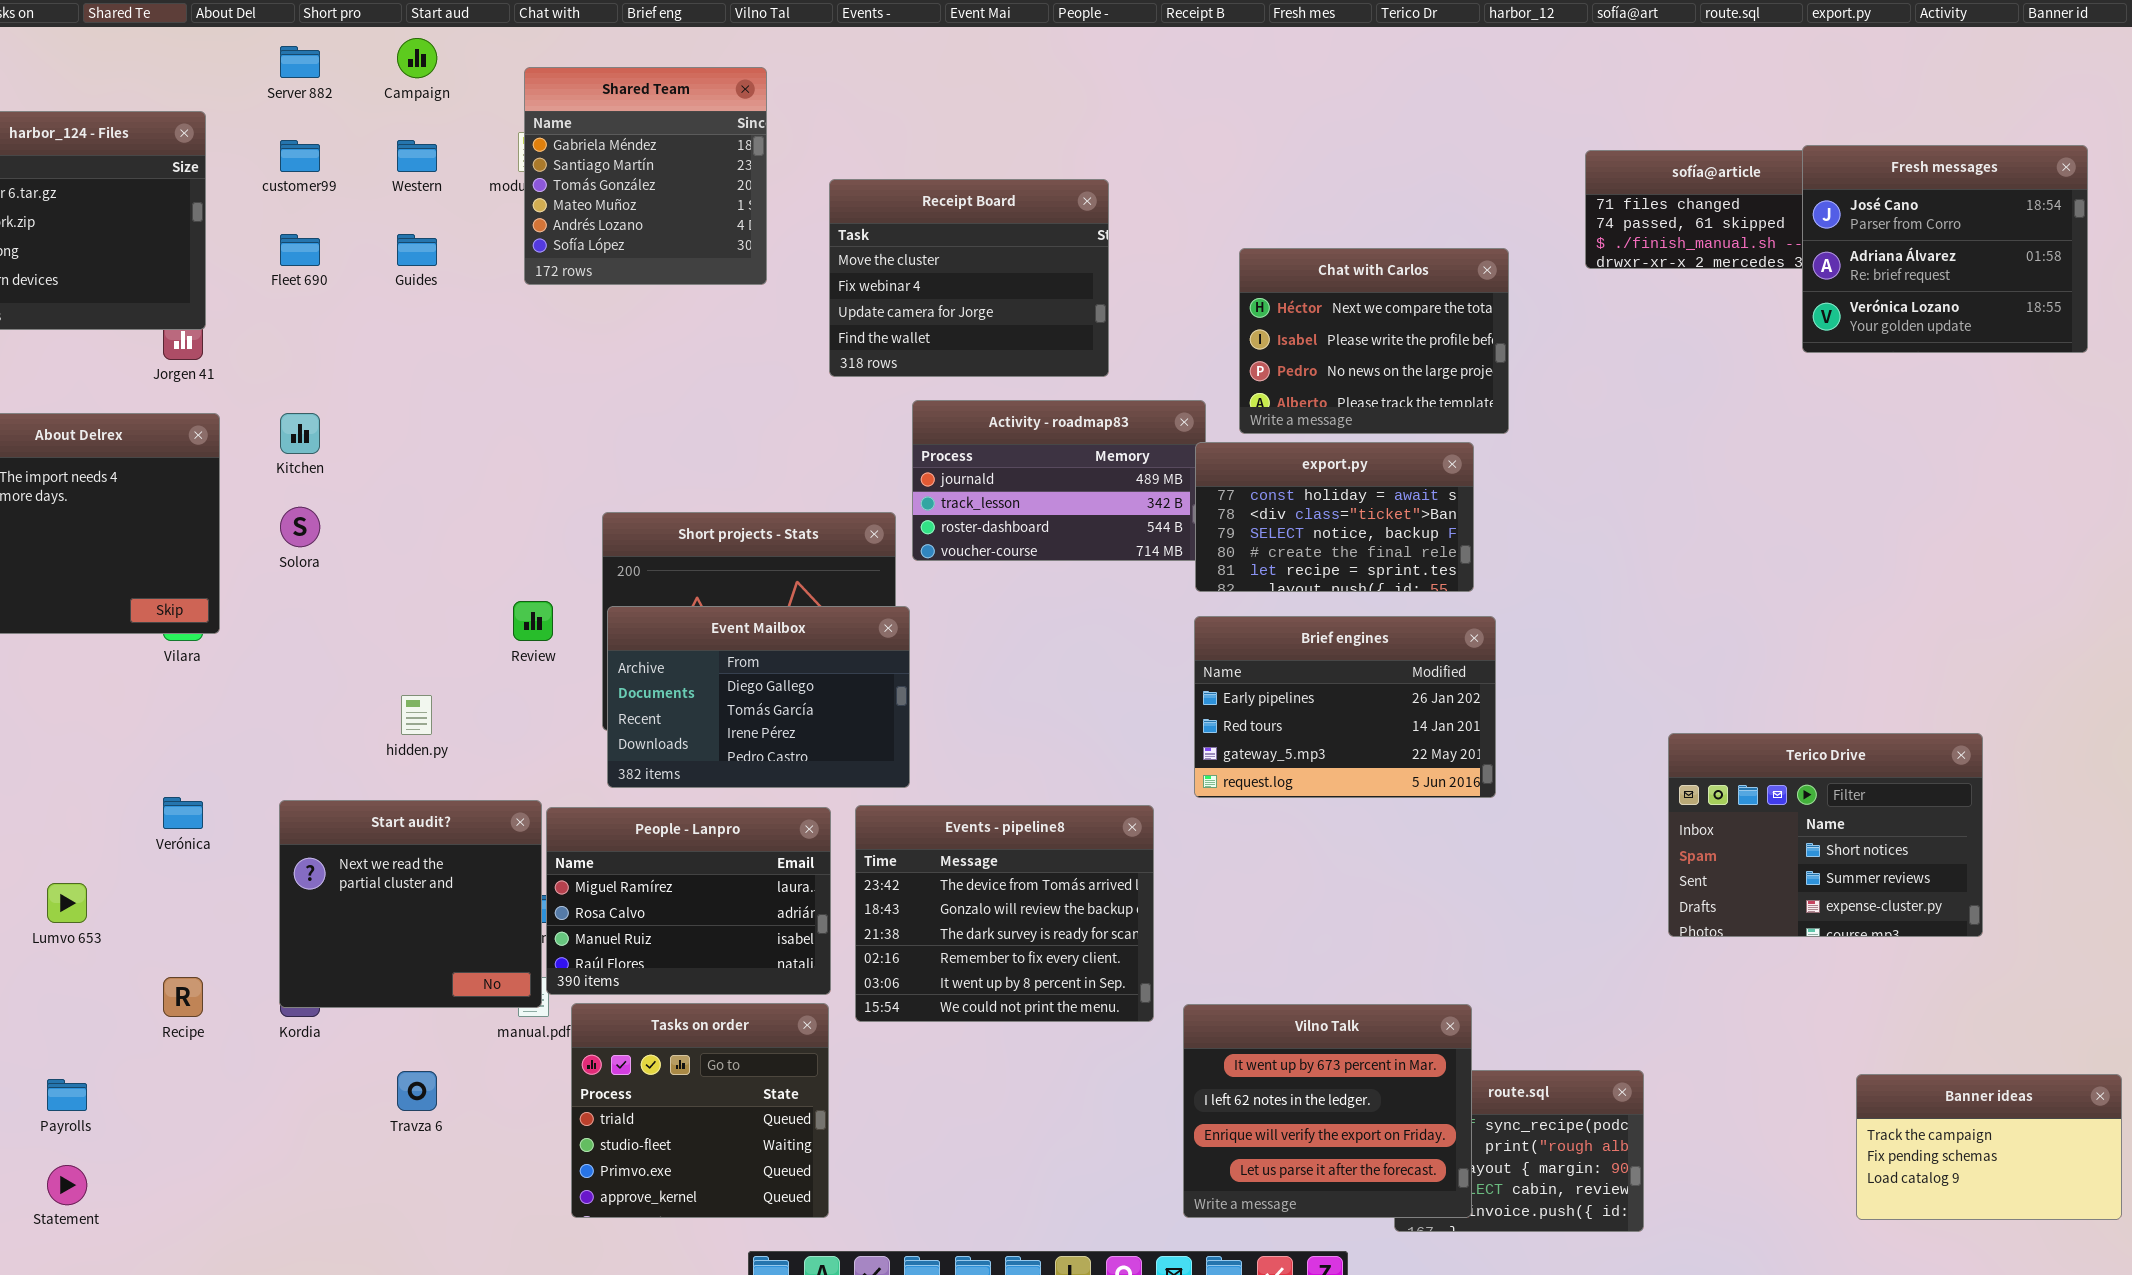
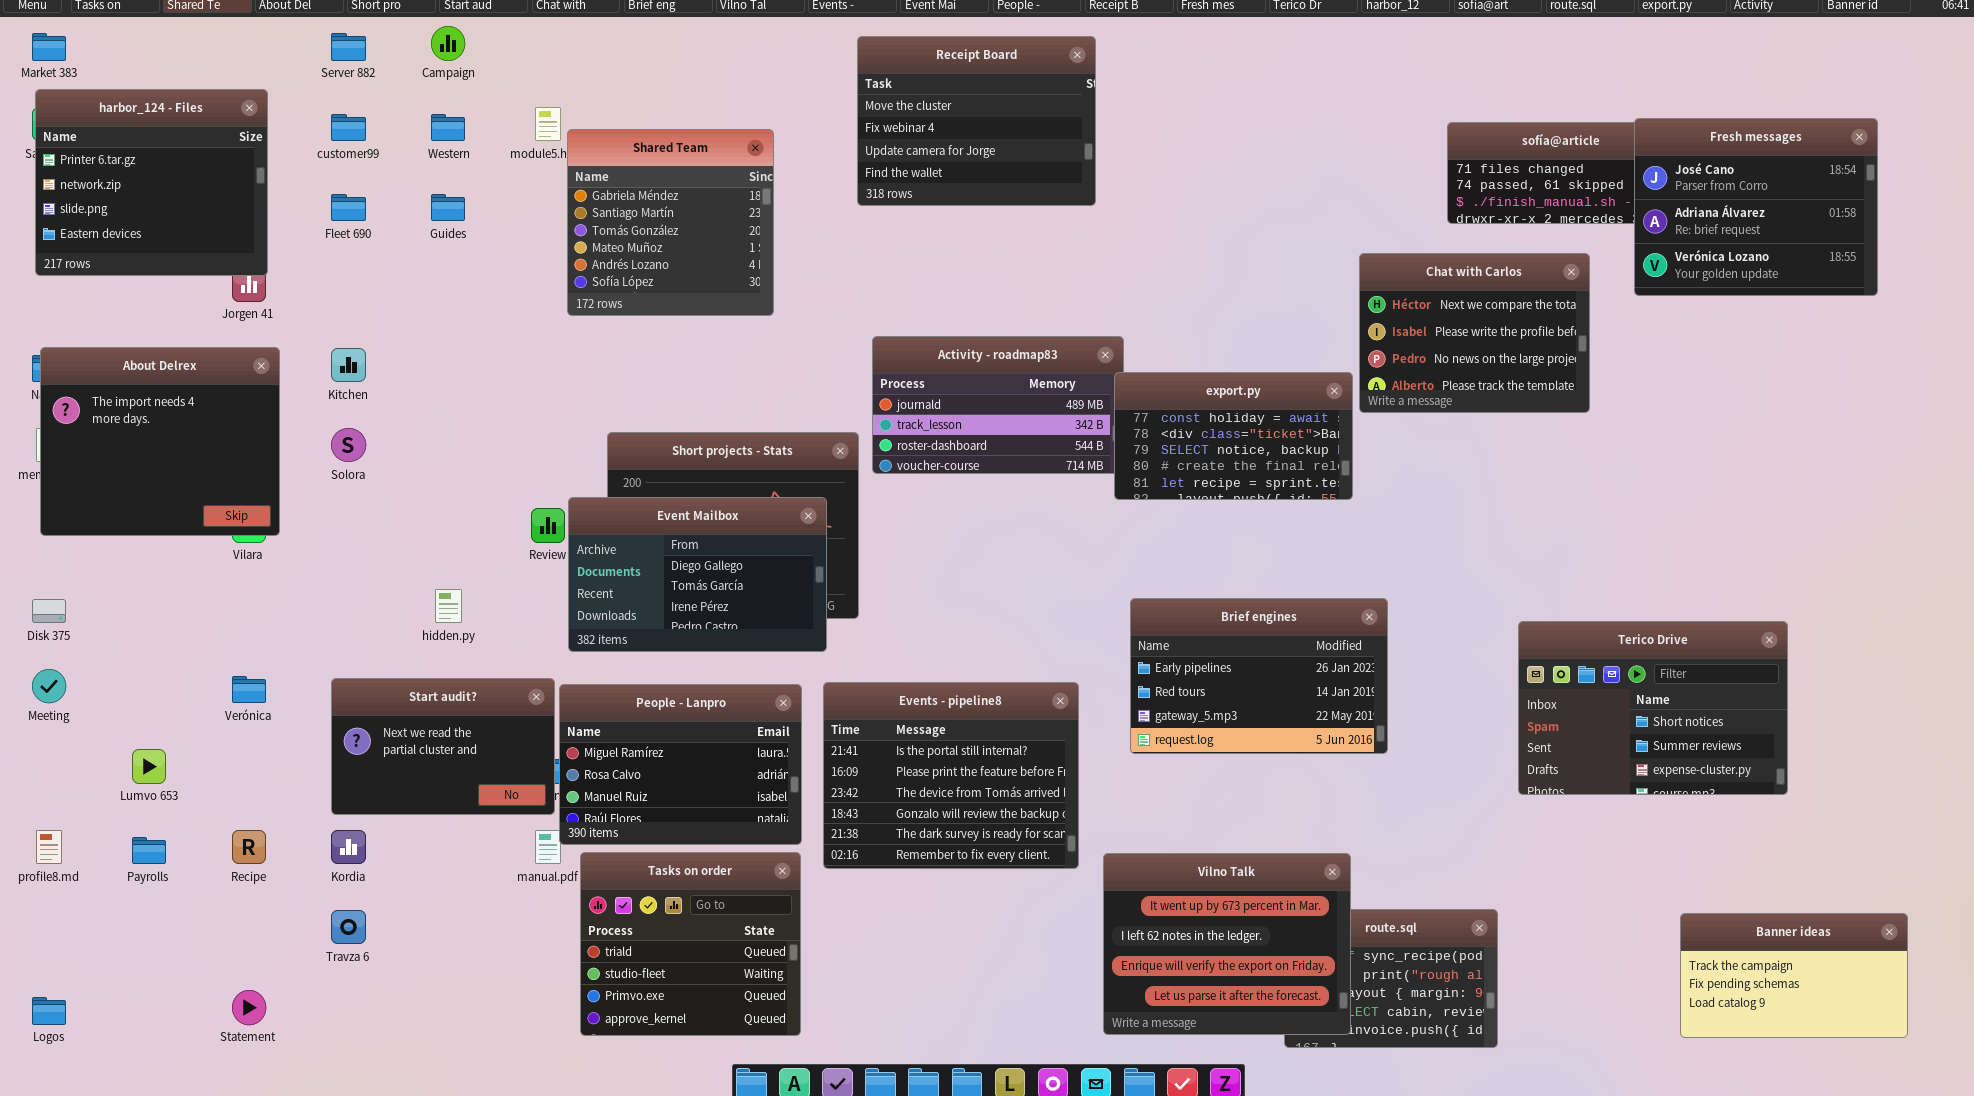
Shared Team: [524,67,767,285] -> [567,129,774,316], moved
Receipt Board: [829,179,1109,377] -> [857,36,1096,206], moved
Chat with Carlos: [1239,248,1509,434] -> [1359,253,1590,413], moved
Event Mailbox: [607,606,910,788] -> [568,497,827,652], moved
Brief engines: [1194,616,1496,798] -> [1130,598,1388,754], moved
Start audit?: [279,800,542,1008] -> [331,678,555,815], resized
Events - pipeline8: [855,805,1154,1022] -> [823,682,1079,869], scrolled up 2 rows
Travza 6: [397,1071,437,1111] -> [331,910,366,944], moved
Payrolls: [47,1079,87,1111] -> [132,837,166,864], moved
Statement: [47,1165,87,1205] -> [232,990,266,1025], moved

